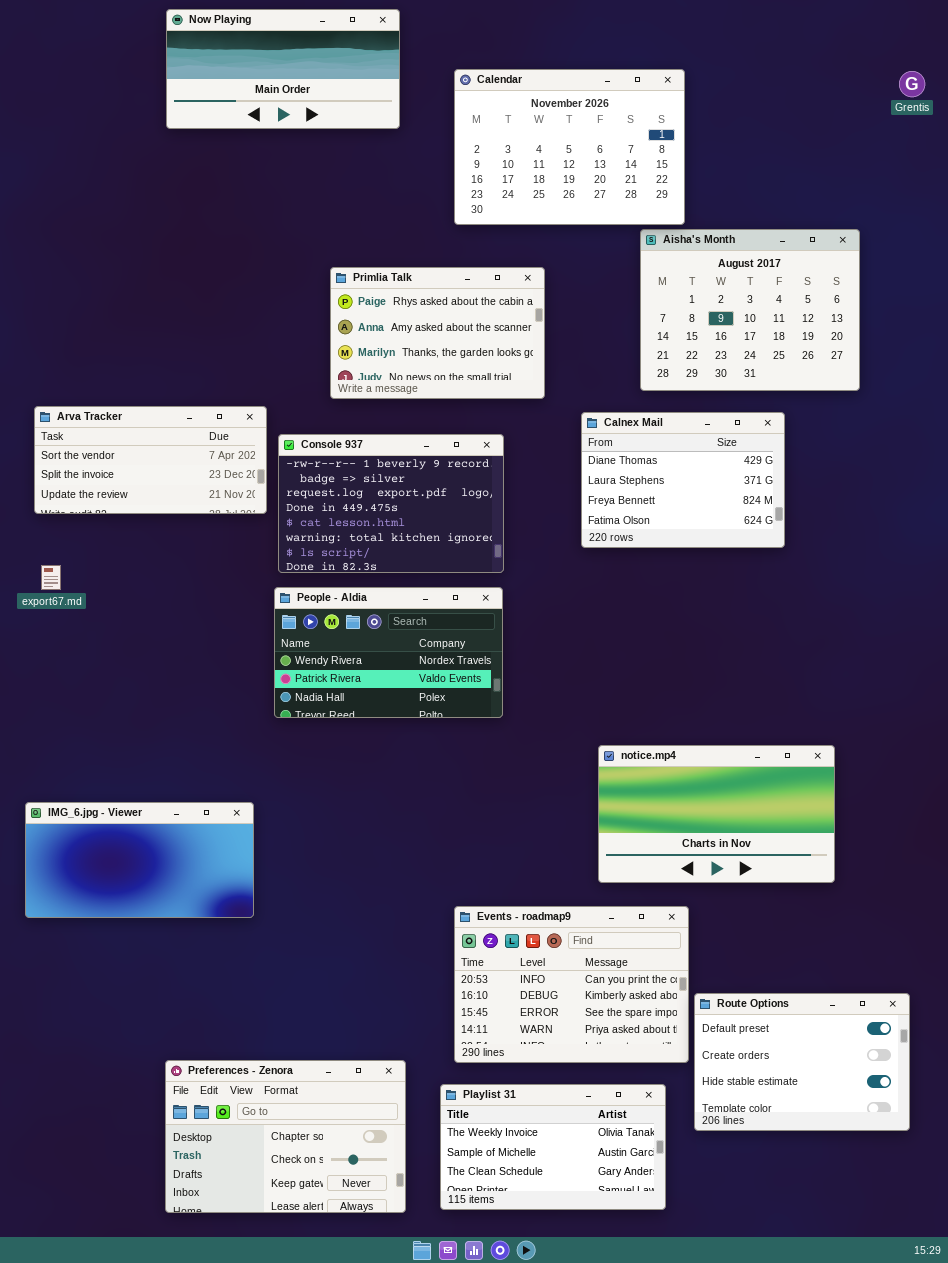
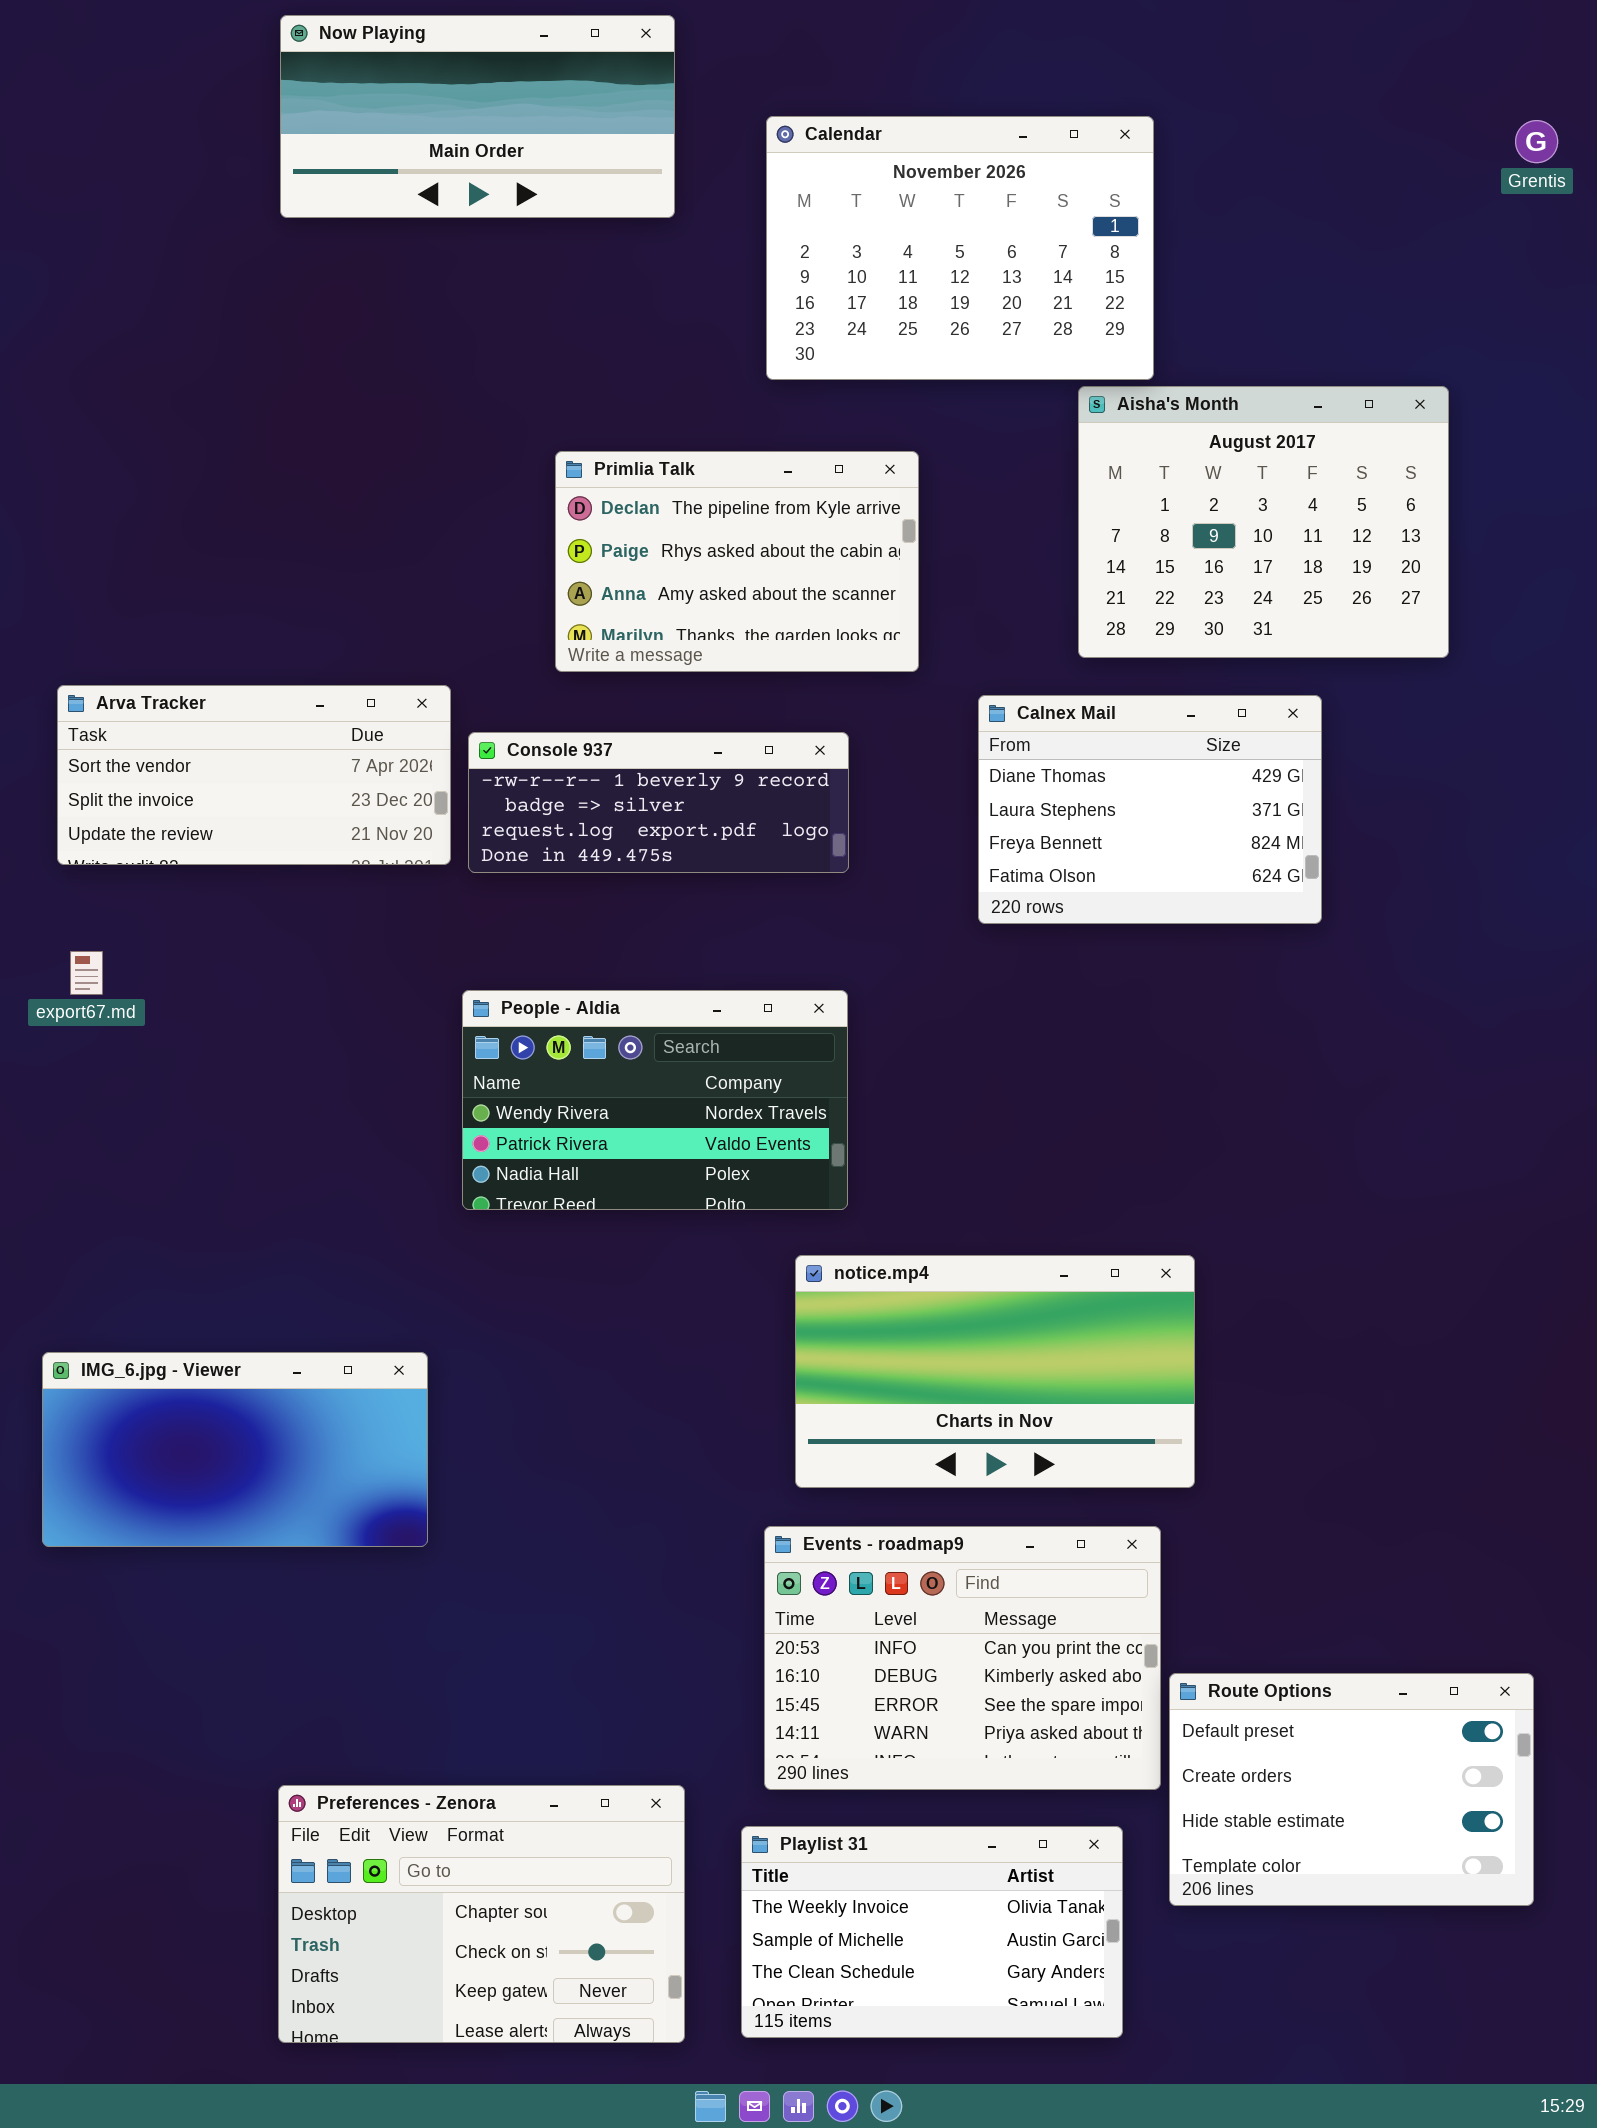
Primlia Talk: [330,267,545,399] -> [555,451,919,672], scrolled up 1 row
Console 937: [278,434,504,573] -> [468,732,849,873], resized
notice.mp4: [598,745,835,883] -> [795,1255,1195,1488], moved

